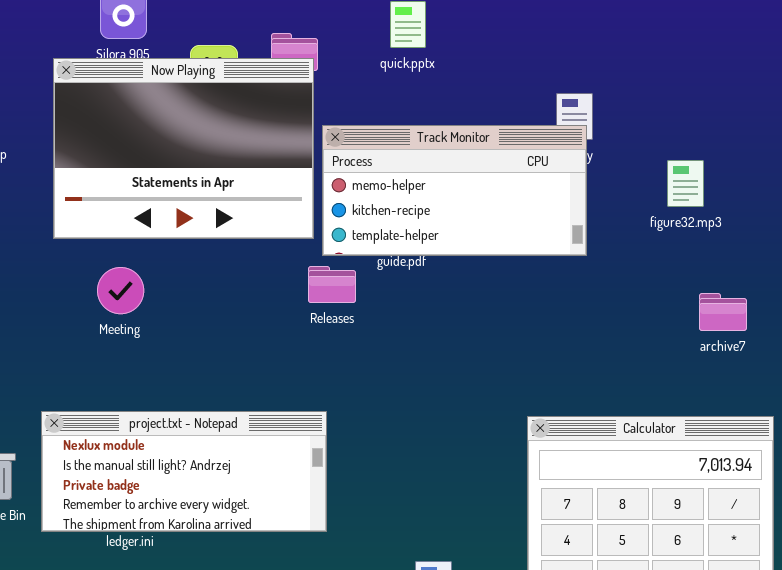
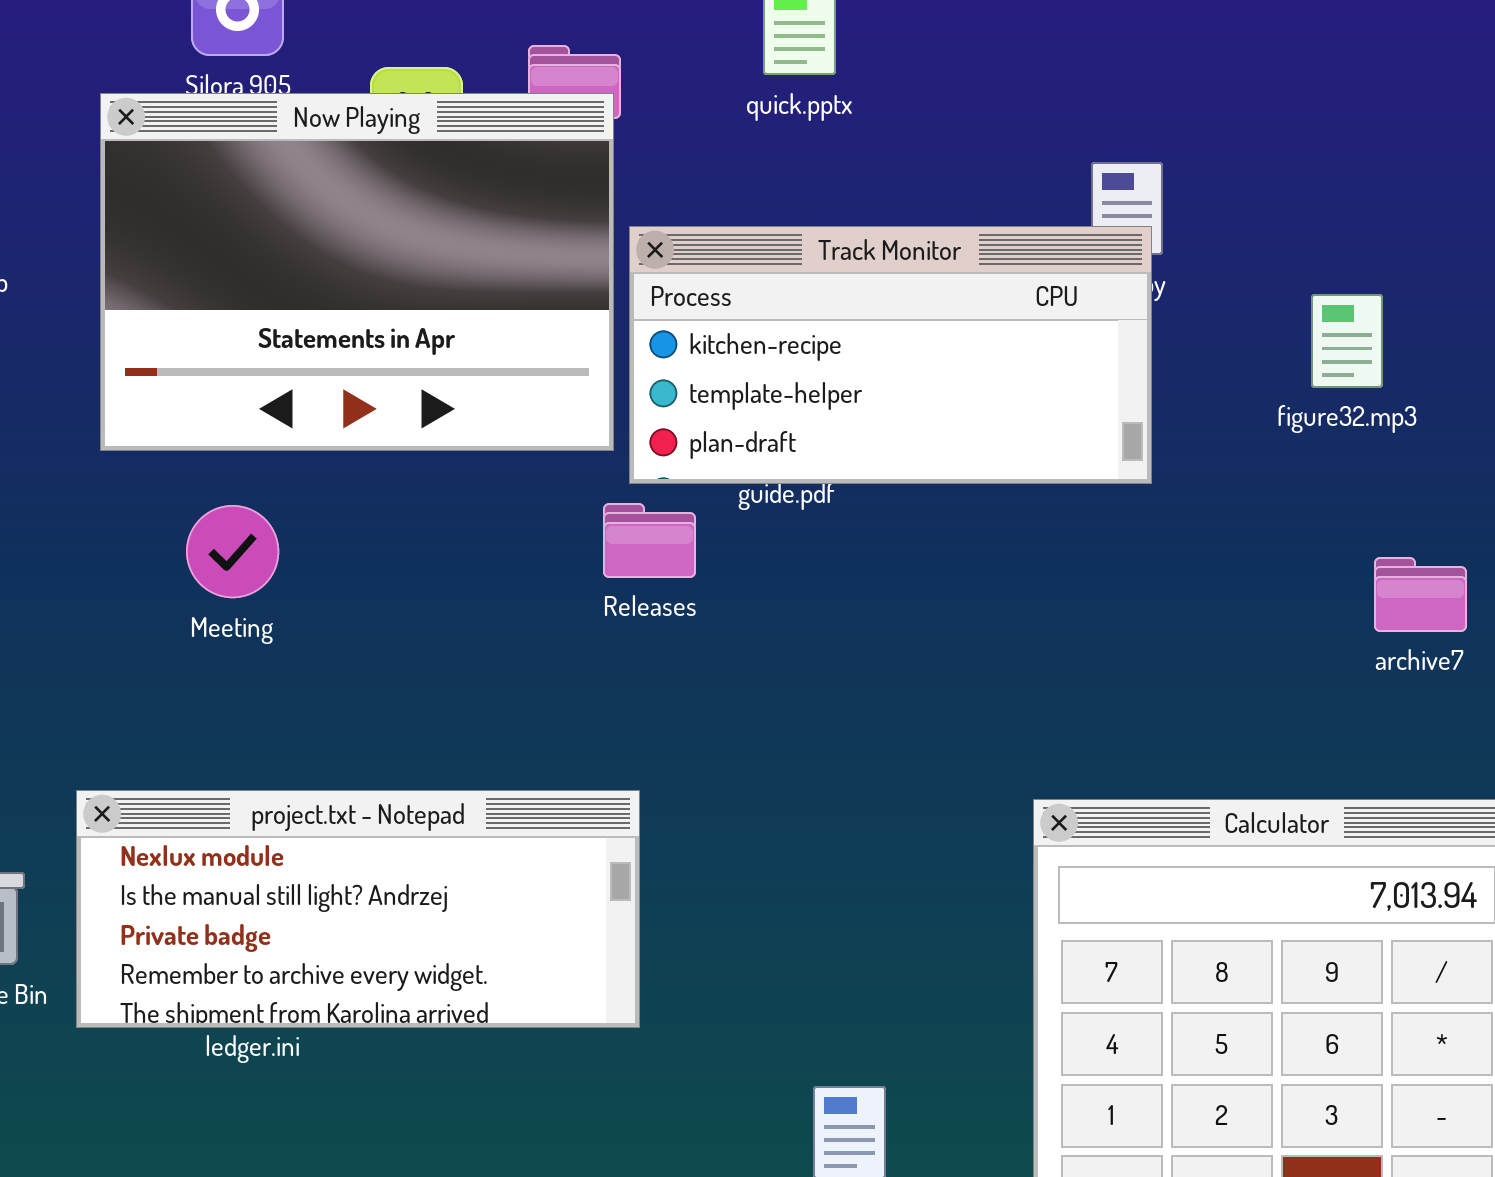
Track Monitor: [322,125,587,256] -> [629,226,1152,484], scrolled down 1 row

